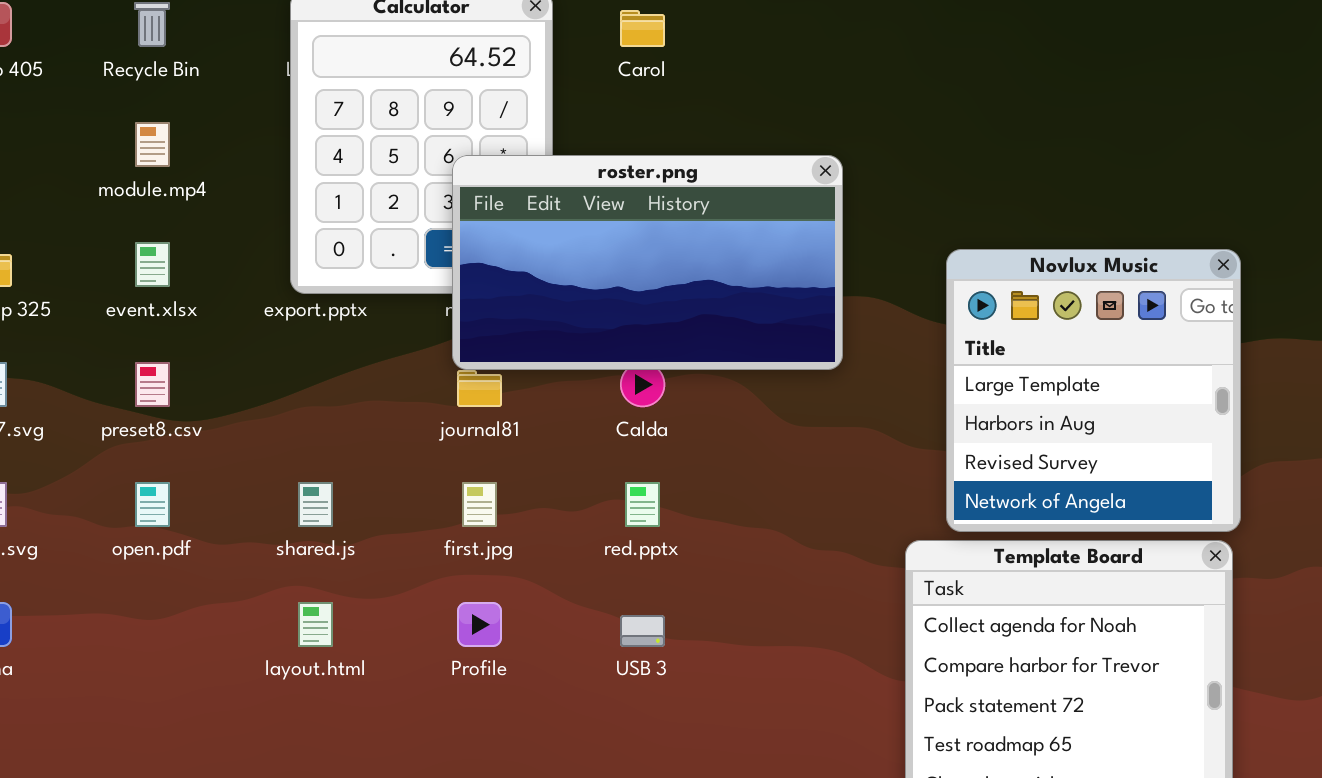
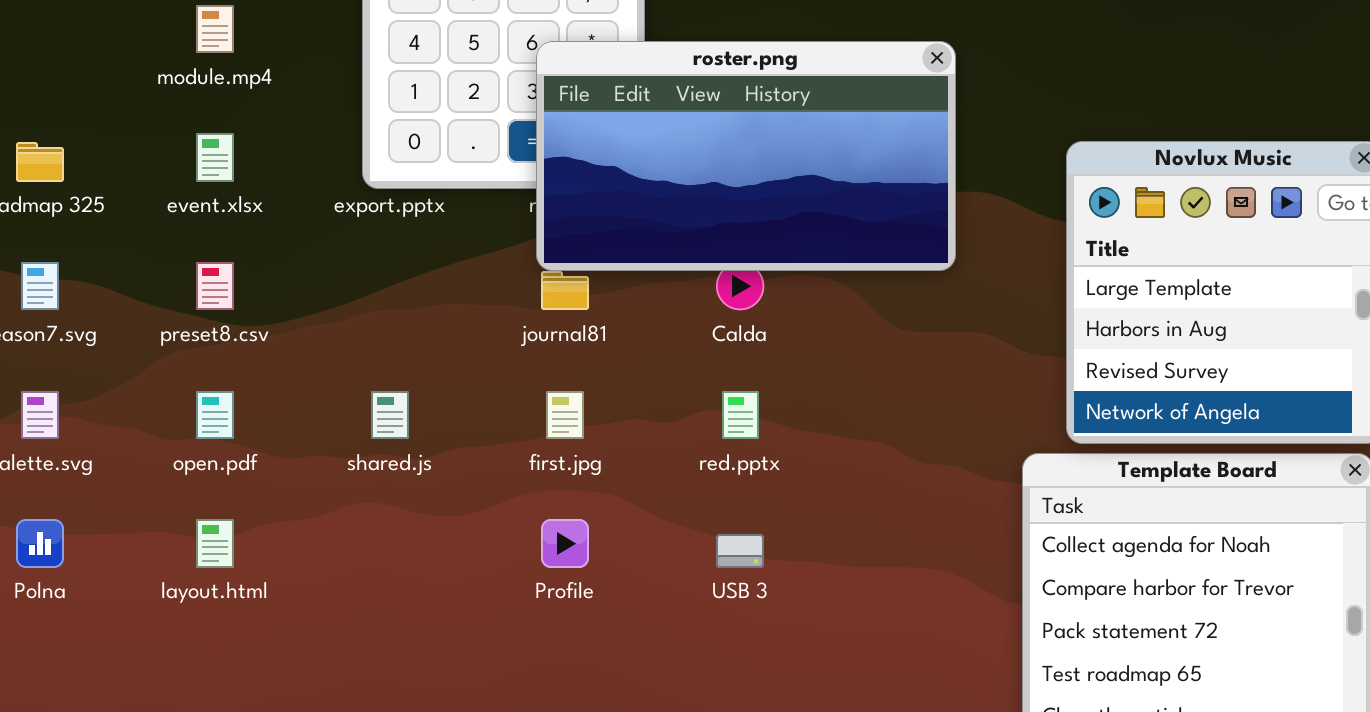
layout.html: [298,602,333,647] -> [196,519,234,568], moved

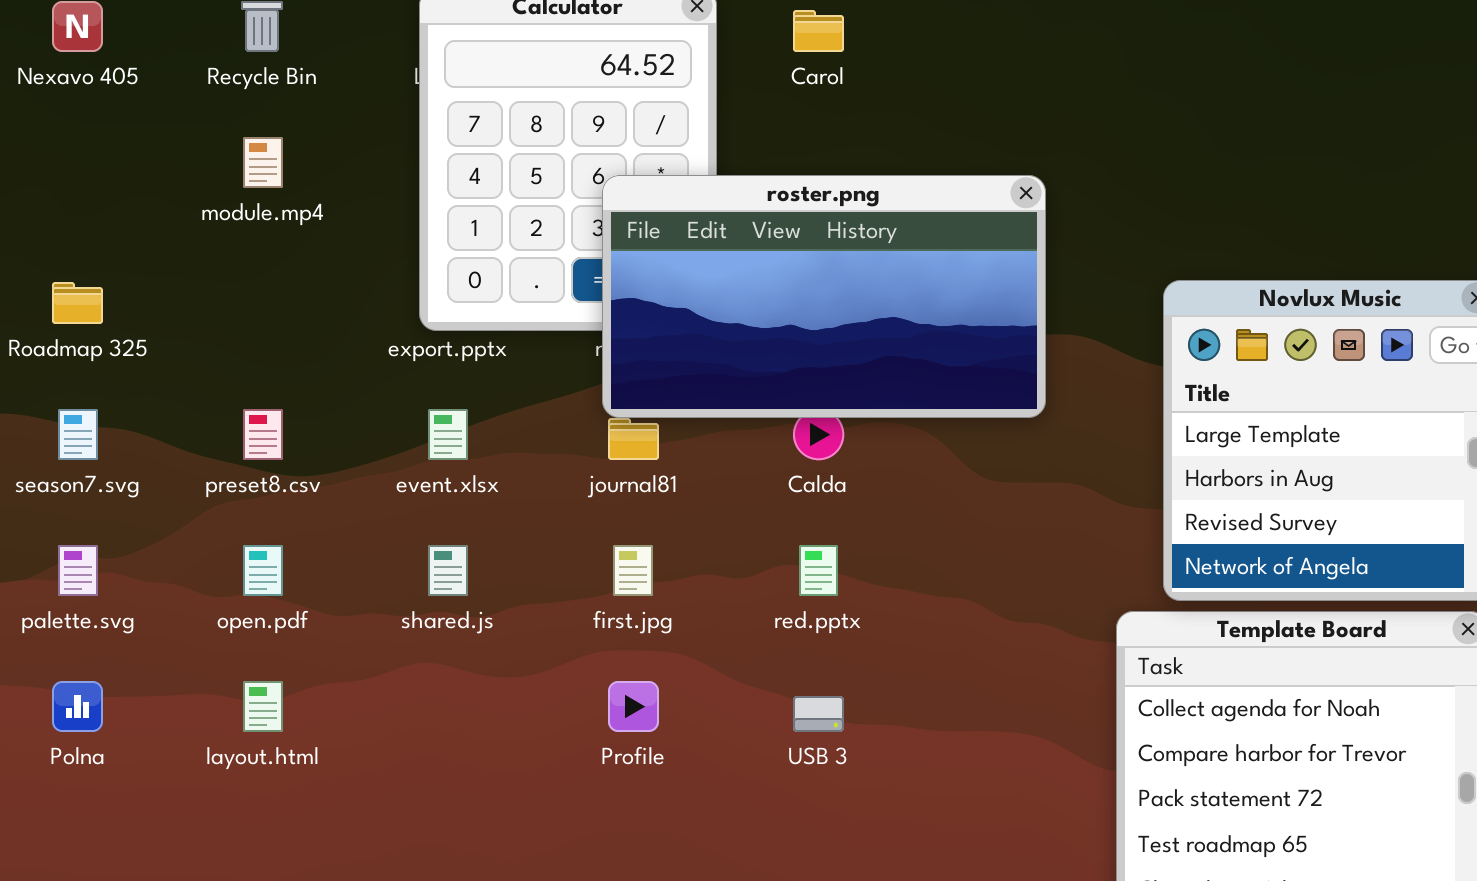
event.xlsx: [196,133,234,182] -> [428,409,468,460], moved

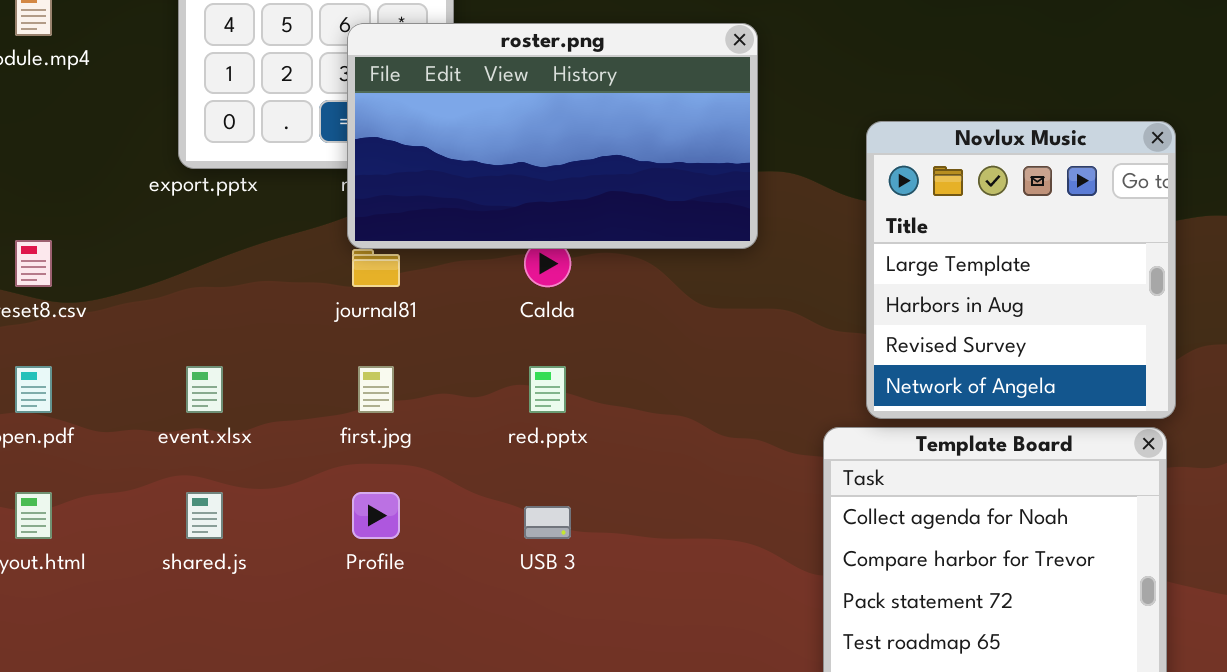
event.xlsx: [428,409,468,460] -> [186,366,223,413], moved
shared.js: [428,545,468,596] -> [186,492,223,539], moved

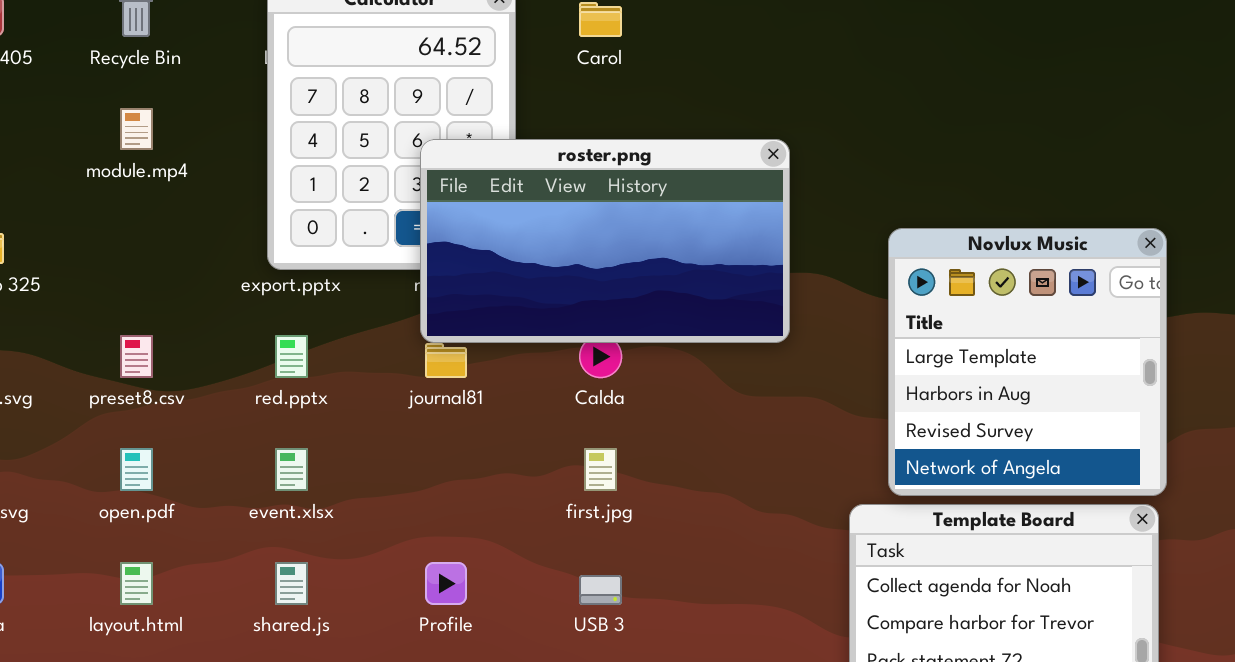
first.jpg: [358,366,394,413] -> [584,448,617,491], moved
red.pptx: [529,366,566,413] -> [275,335,308,378], moved

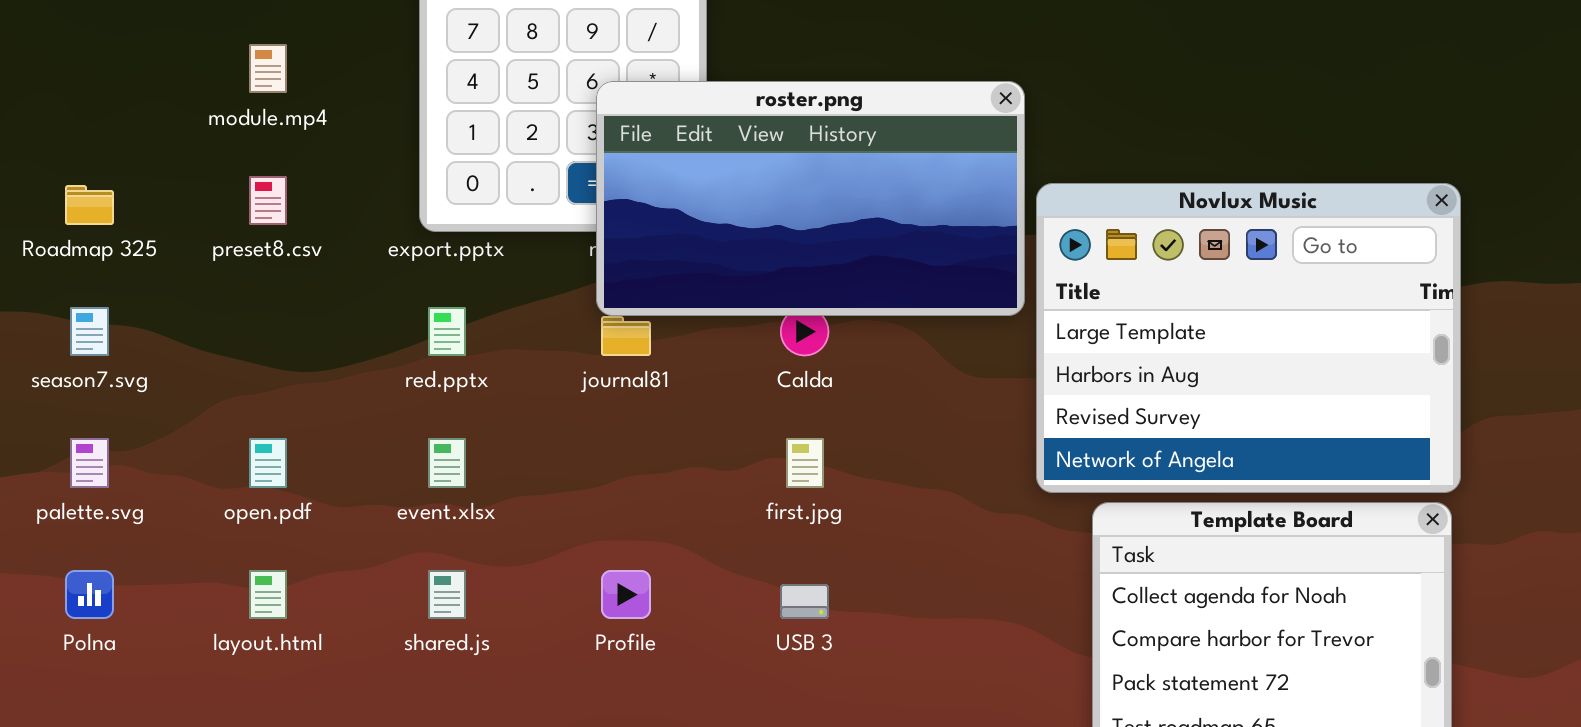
Novlux Music: [888,228,1167,496] -> [1036,183,1461,493], resized
preset8.csv: [120,335,153,378] -> [249,176,287,225], moved

